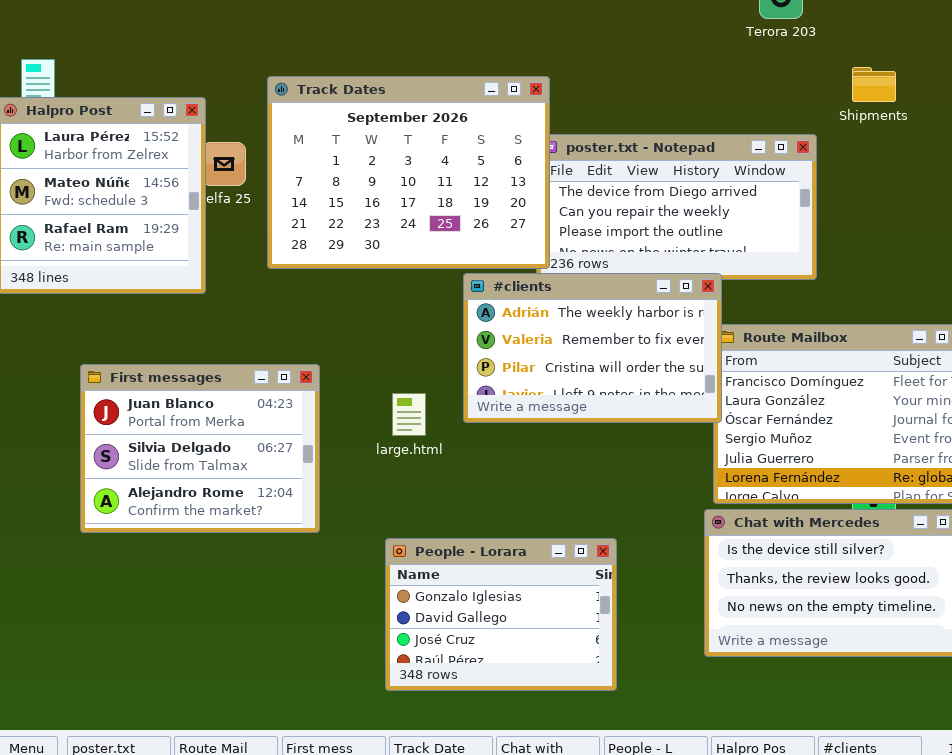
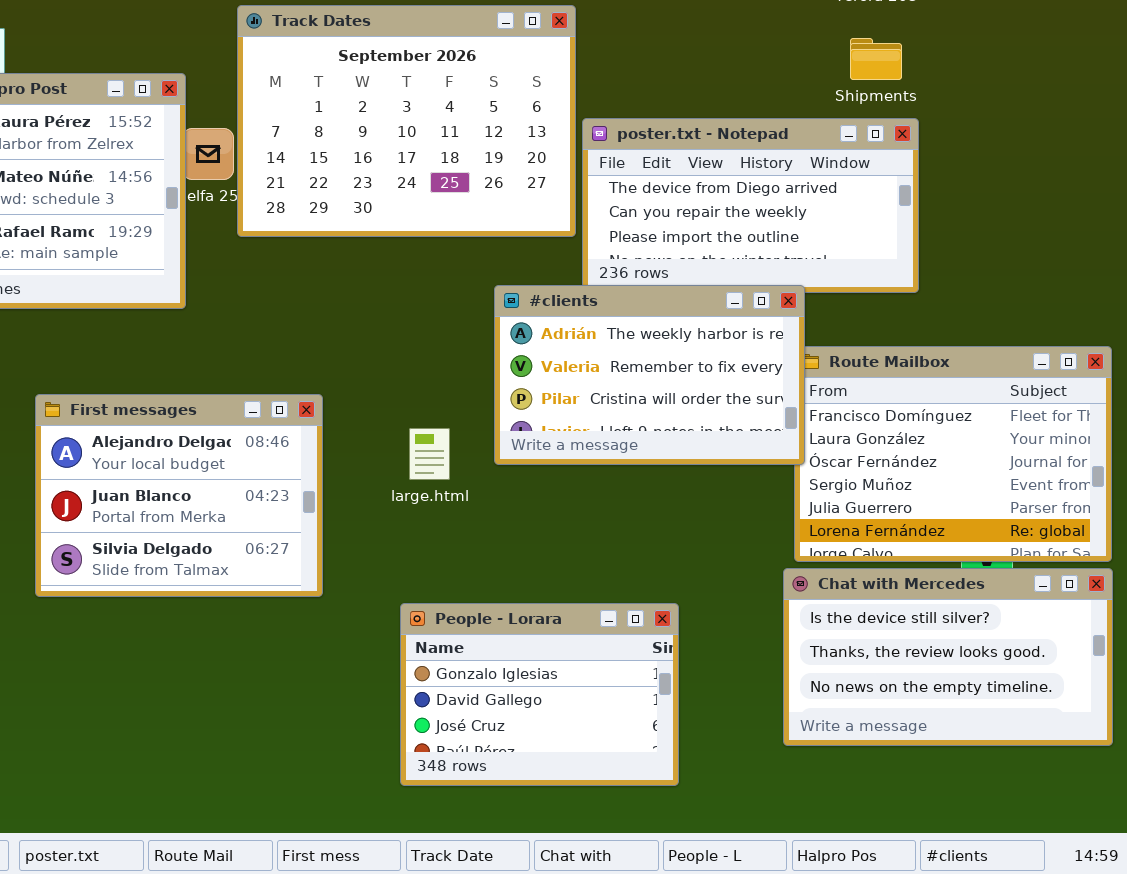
Shipments: [852,67,896,102] -> [850,38,902,80], moved
Track Dates: [267,76,550,269] -> [237,5,576,237], moved
First messages: [80,364,320,533] -> [35,394,323,597], scrolled up 1 row

